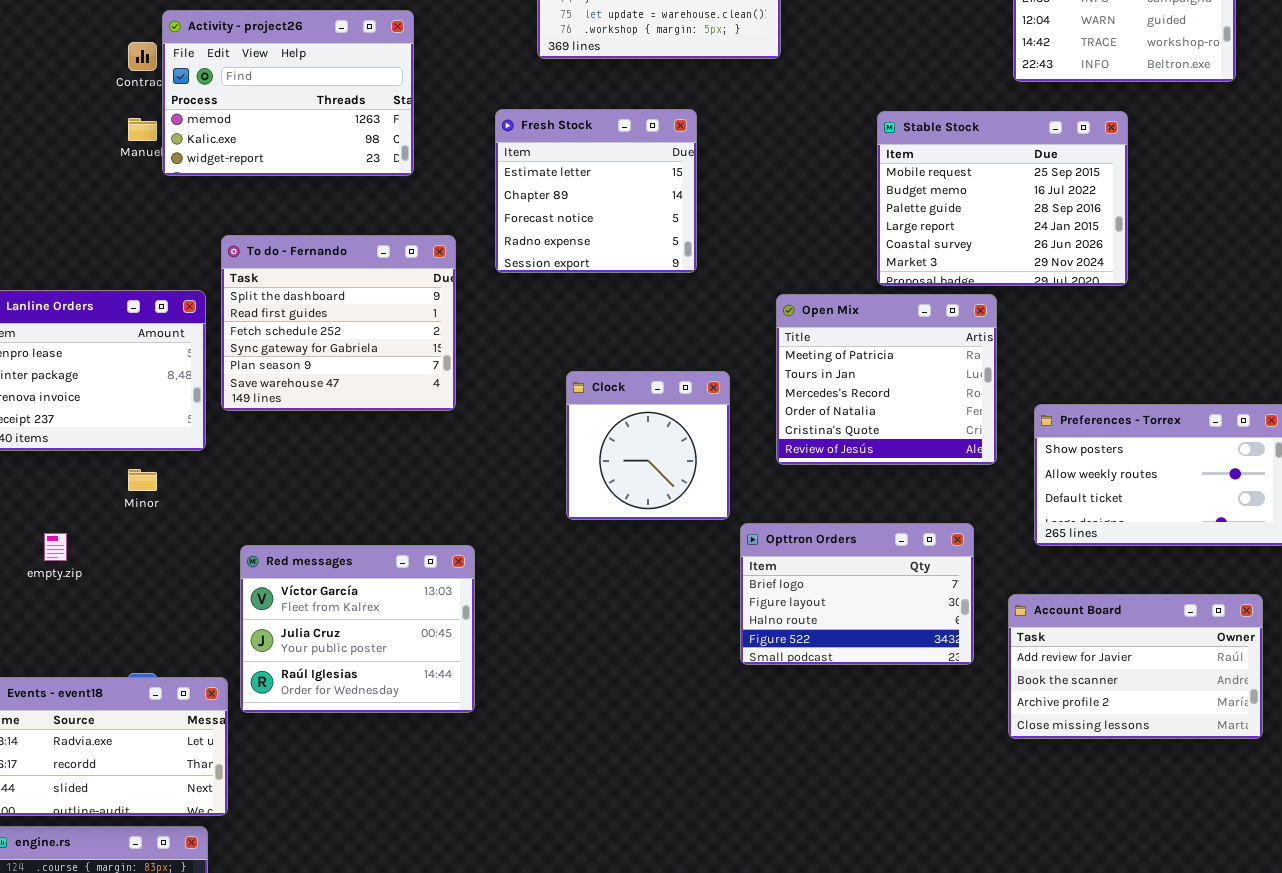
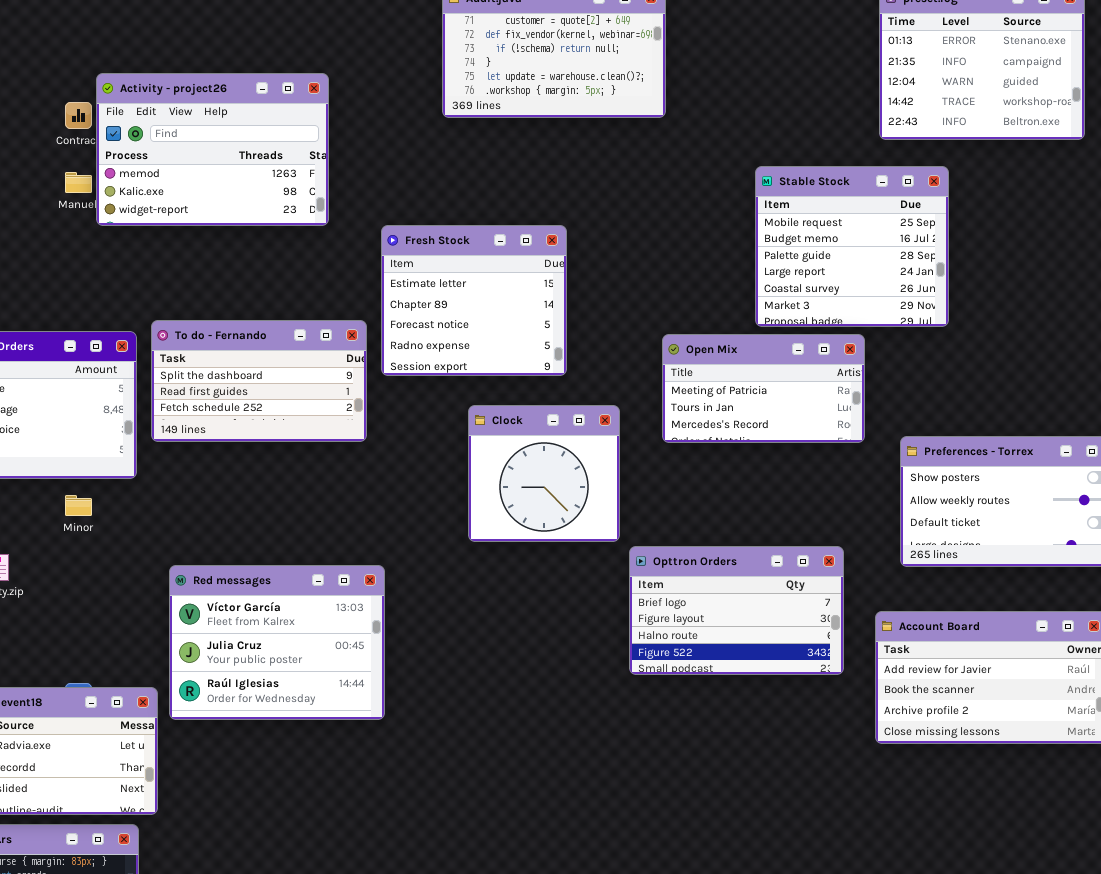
Fresh Stock: [495,109,697,273] -> [381,225,567,376], moved
Stable Stock: [877,111,1128,286] -> [755,166,949,327], resized
To do - Fernando: [221,235,456,411] -> [151,320,367,442], resized
Open Mix: [776,294,997,465] -> [662,334,865,443], resized

